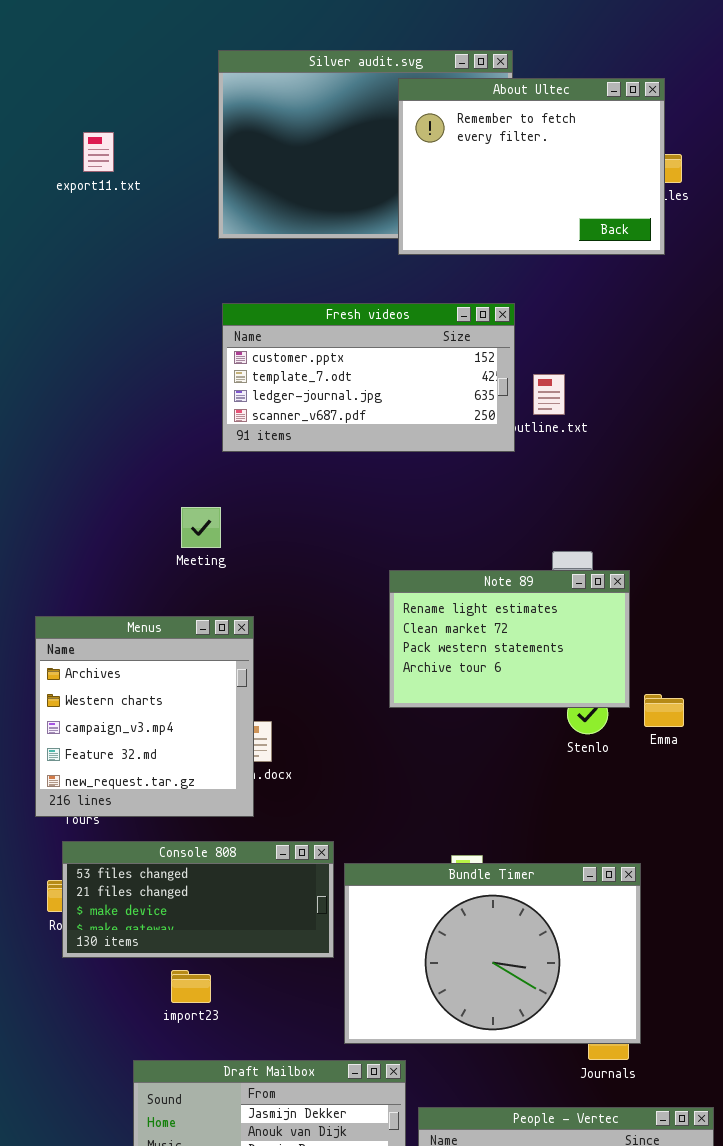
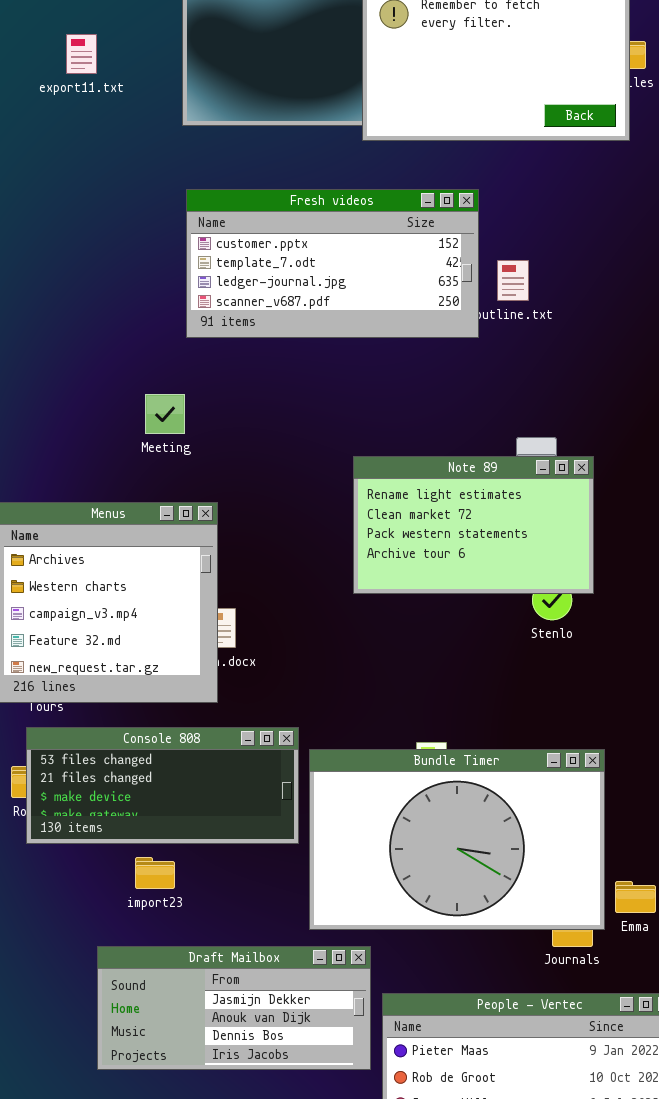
export11.txt: [83,132,114,172] -> [66,34,97,74], moved
Emma: [644,694,684,727] -> [615,881,656,913], moved

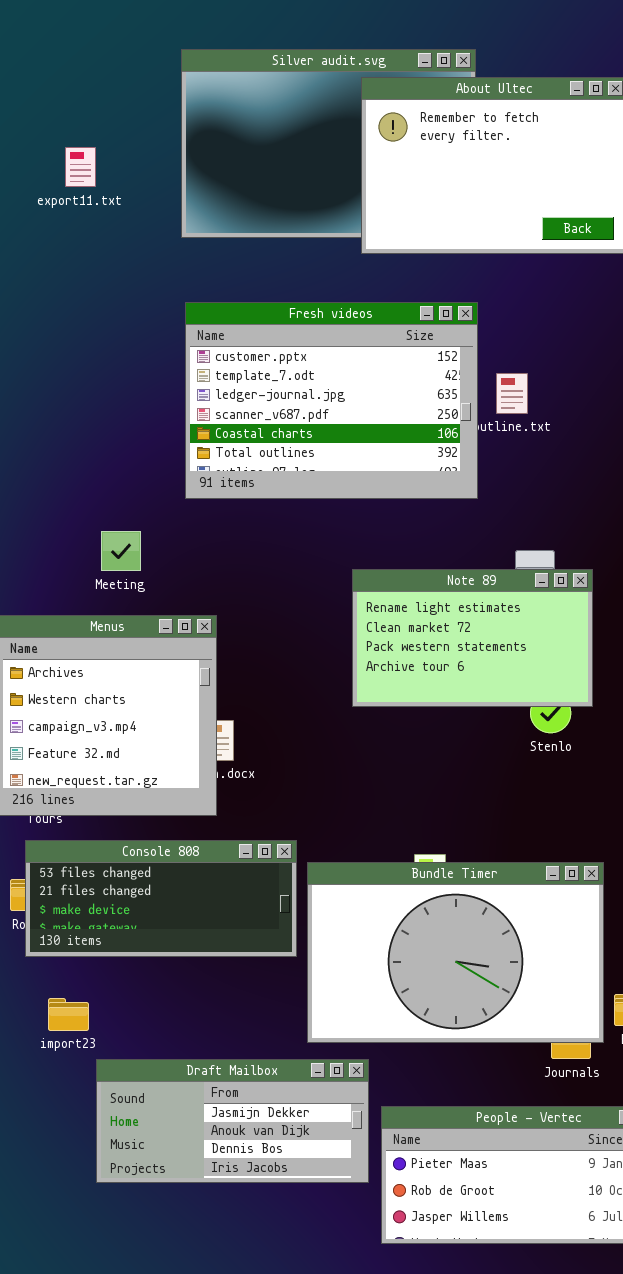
Fresh videos: [186,189,479,338] -> [185,302,478,499], resized
Meeting: [145,394,185,434] -> [101,531,141,571], moved
import23: [135,857,175,889] -> [48,998,89,1031], moved

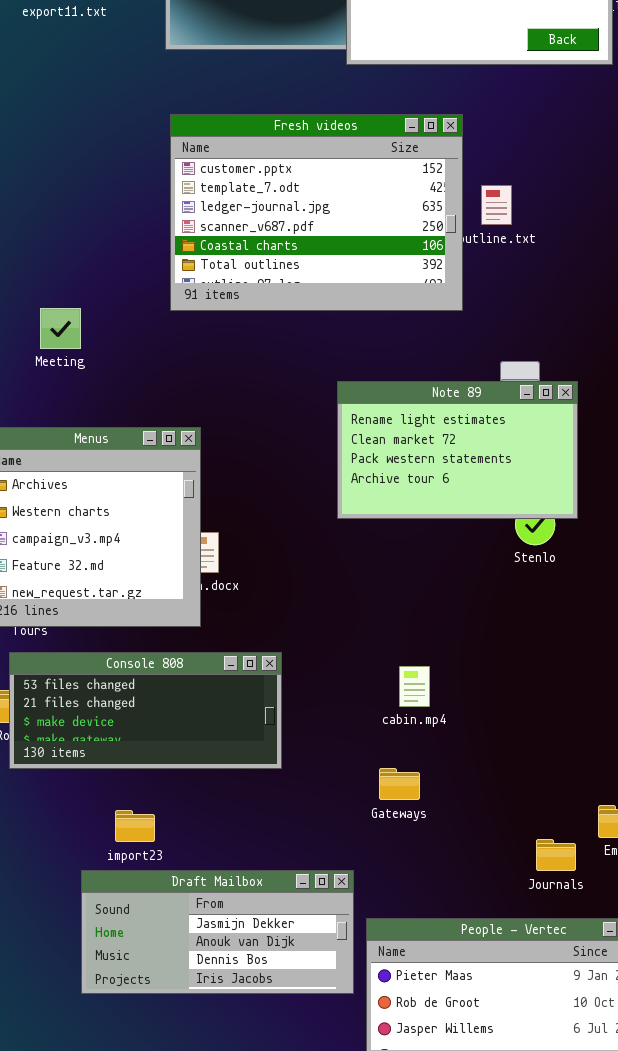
Meeting: [101,531,141,571] -> [40,308,81,349], moved
Bundle Timer: [307,862,604,1043] -> none, closed
import23: [48,998,89,1031] -> [115,810,155,842], moved

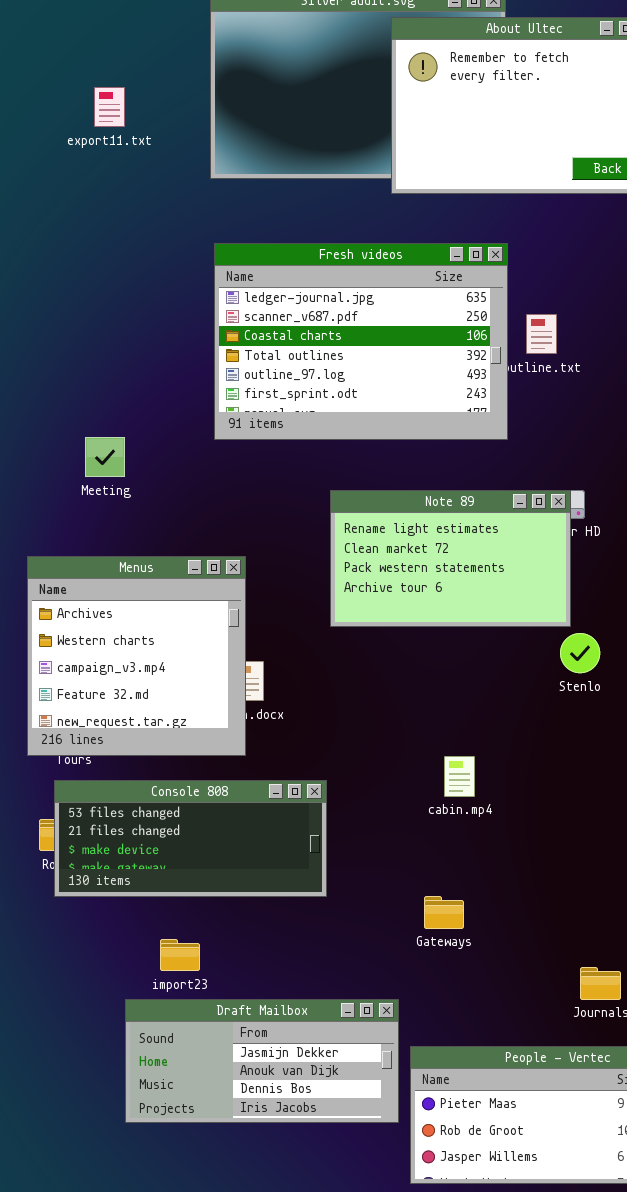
Fresh videos: [170,114,463,311] -> [214,243,508,440], scrolled down 2 rows
Note 89: [337,381,578,519] -> [330,490,571,627], moved
cabin.mp4: [399,666,430,707] -> [444,756,475,797], moved

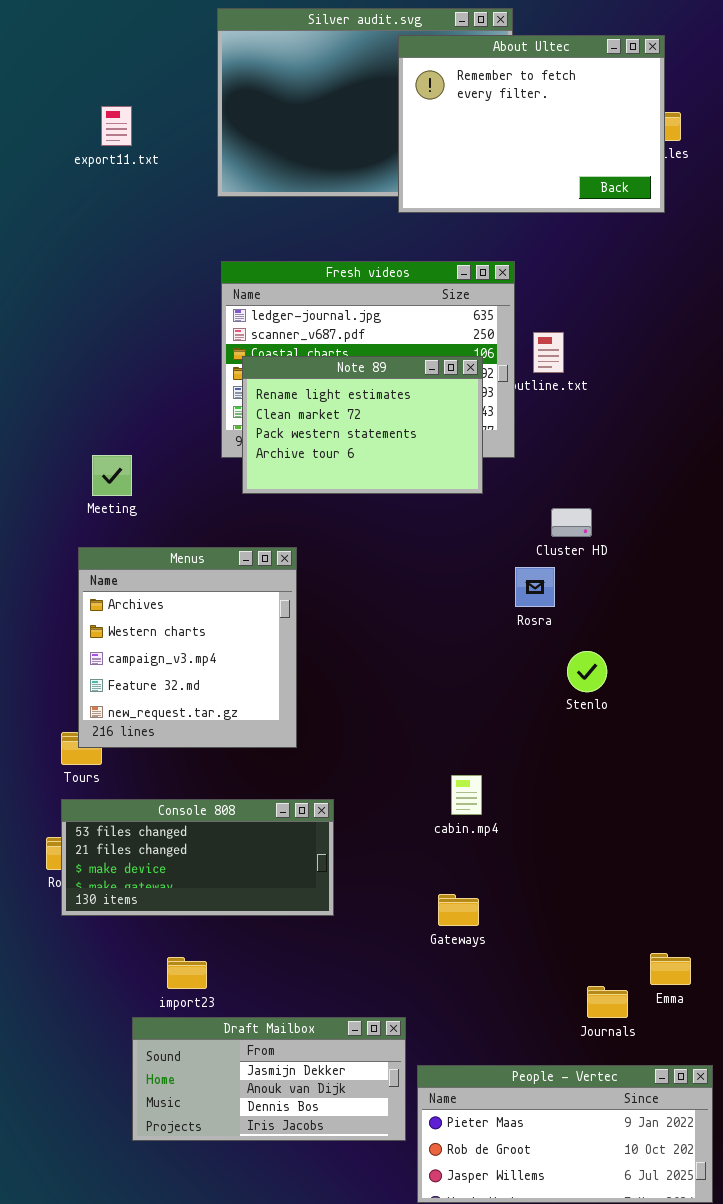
Note 89: [330,490,571,627] -> [242,356,483,494], moved
Menus: [27,556,246,756] -> [78,547,297,748], moved
Gateways: [424,896,464,929] -> [438,894,479,926], moved

